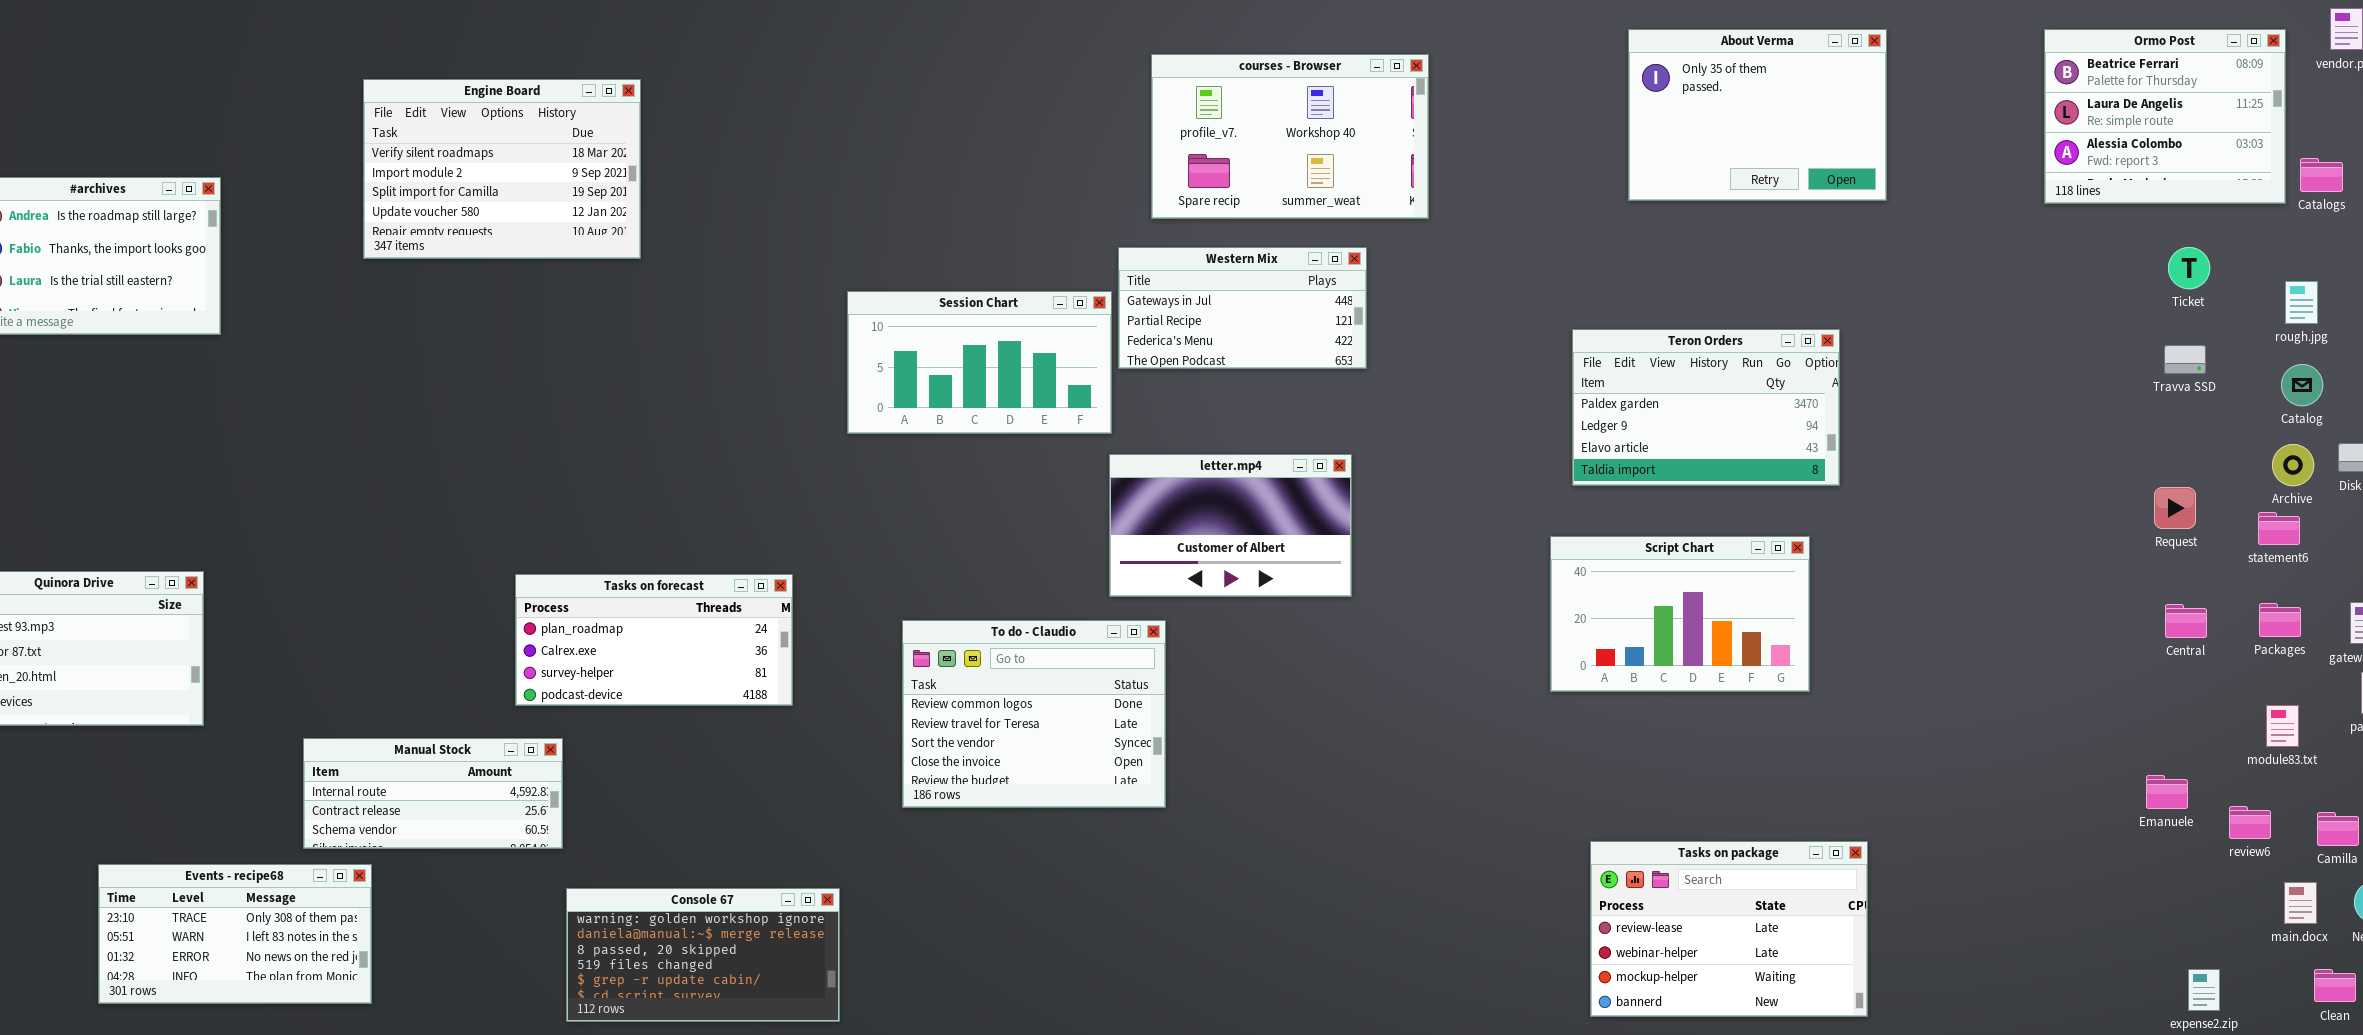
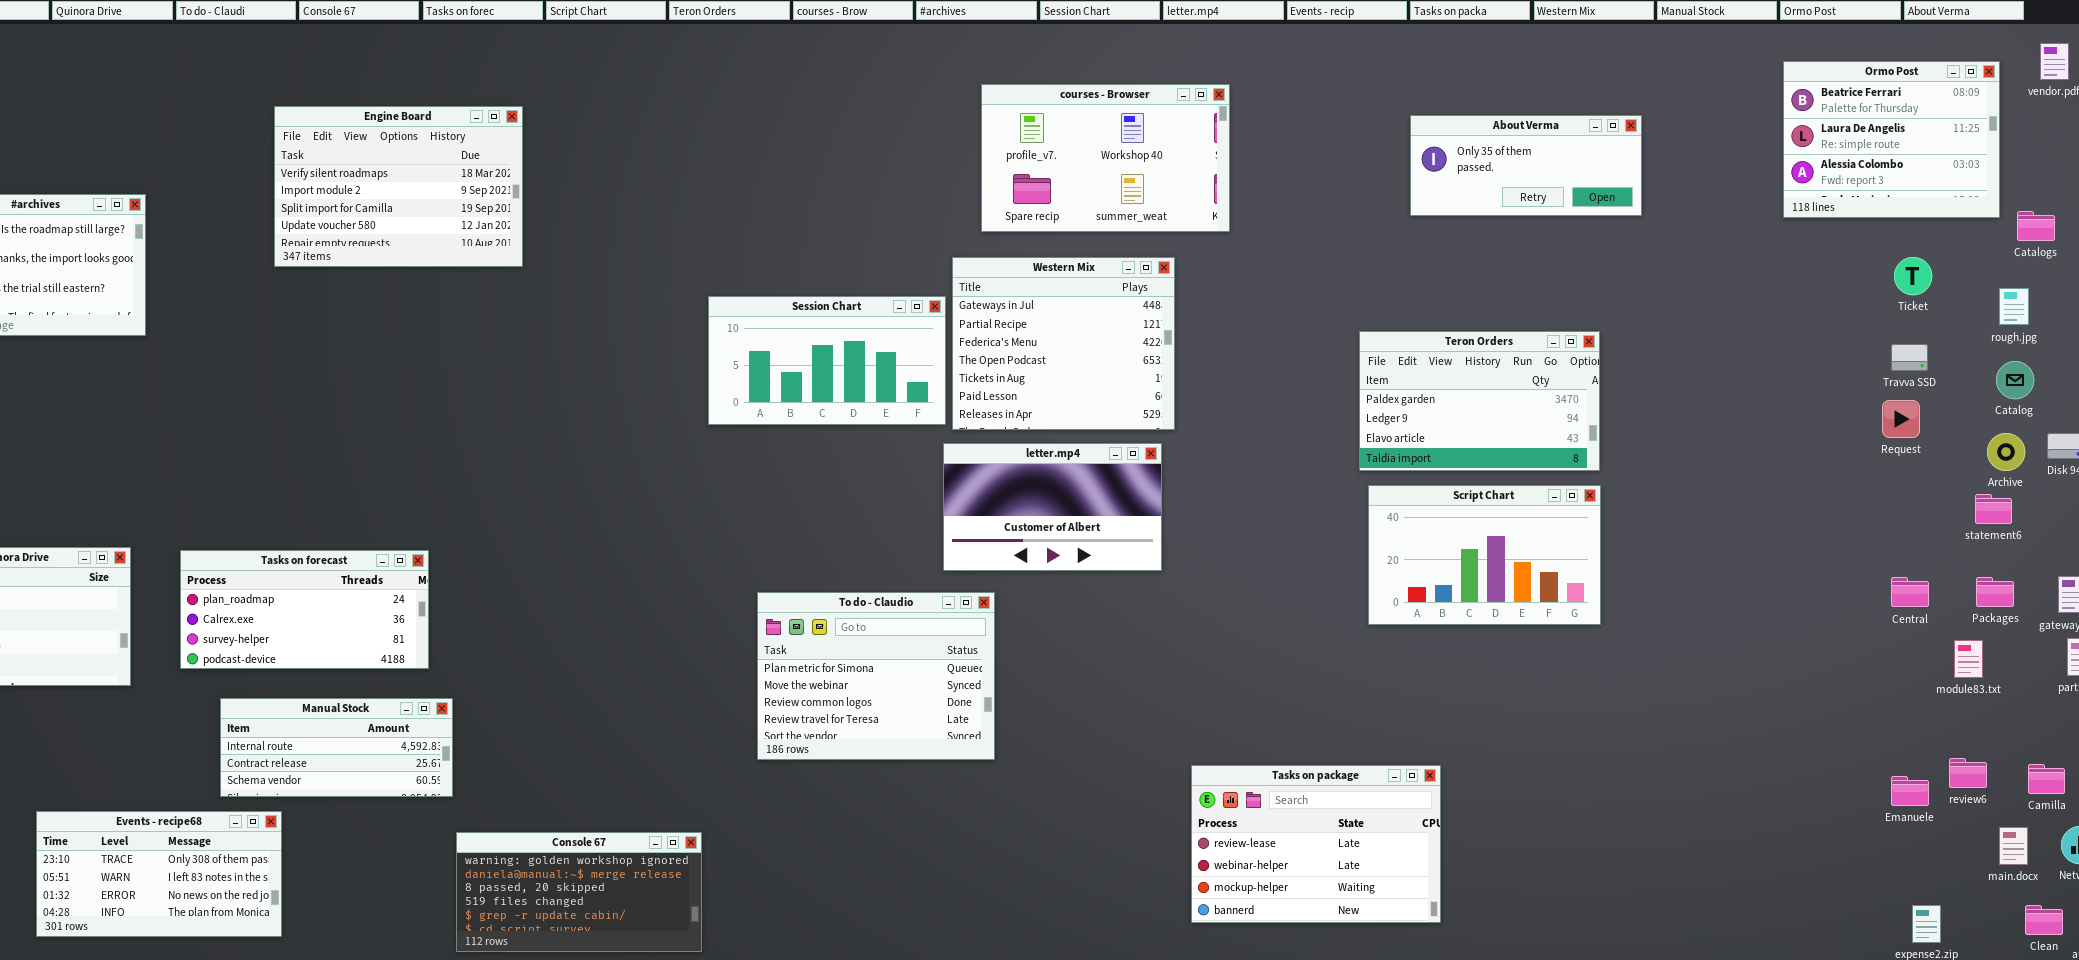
About Verma: [1628,29,1887,201] -> [1410,115,1642,216], resized
Catalogs: [2300,158,2343,192] -> [2017,211,2055,241], moved
Western Mix: [1118,247,1367,369] -> [952,257,1175,430], resized
Request: [2154,487,2196,529] -> [1882,400,1920,438], moved
Script Chart: [1550,536,1810,692] -> [1368,485,1601,625], moved
Tasks on forecast: [515,574,793,706] -> [180,550,429,669], moved
To do - Claudio: [902,620,1166,808] -> [757,592,995,760], scrolled up 2 rows
module83.txt: [2266,705,2299,747] -> [1954,640,1983,678], moved
Emanuele: [2146,775,2188,809] -> [1891,776,1929,806], moved
Tasks on package: [1590,841,1868,1017] -> [1191,765,1441,923], moved

